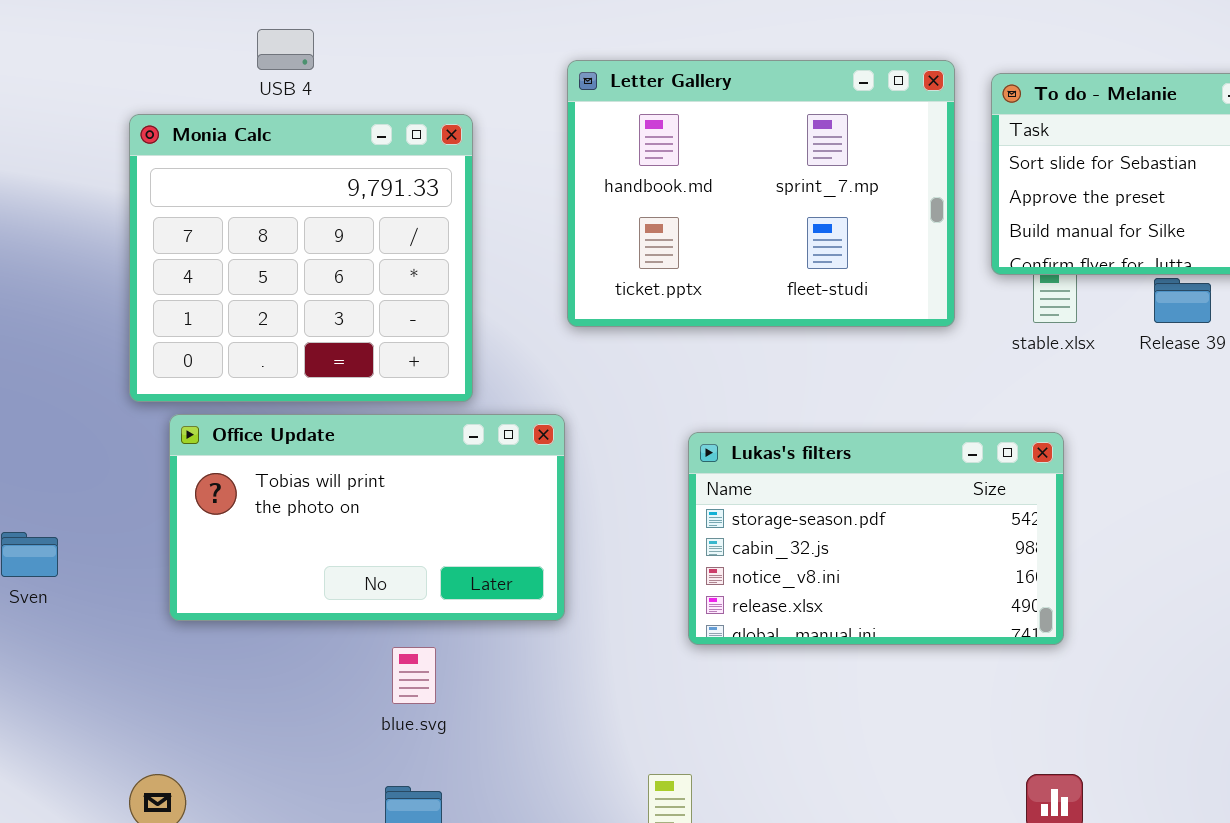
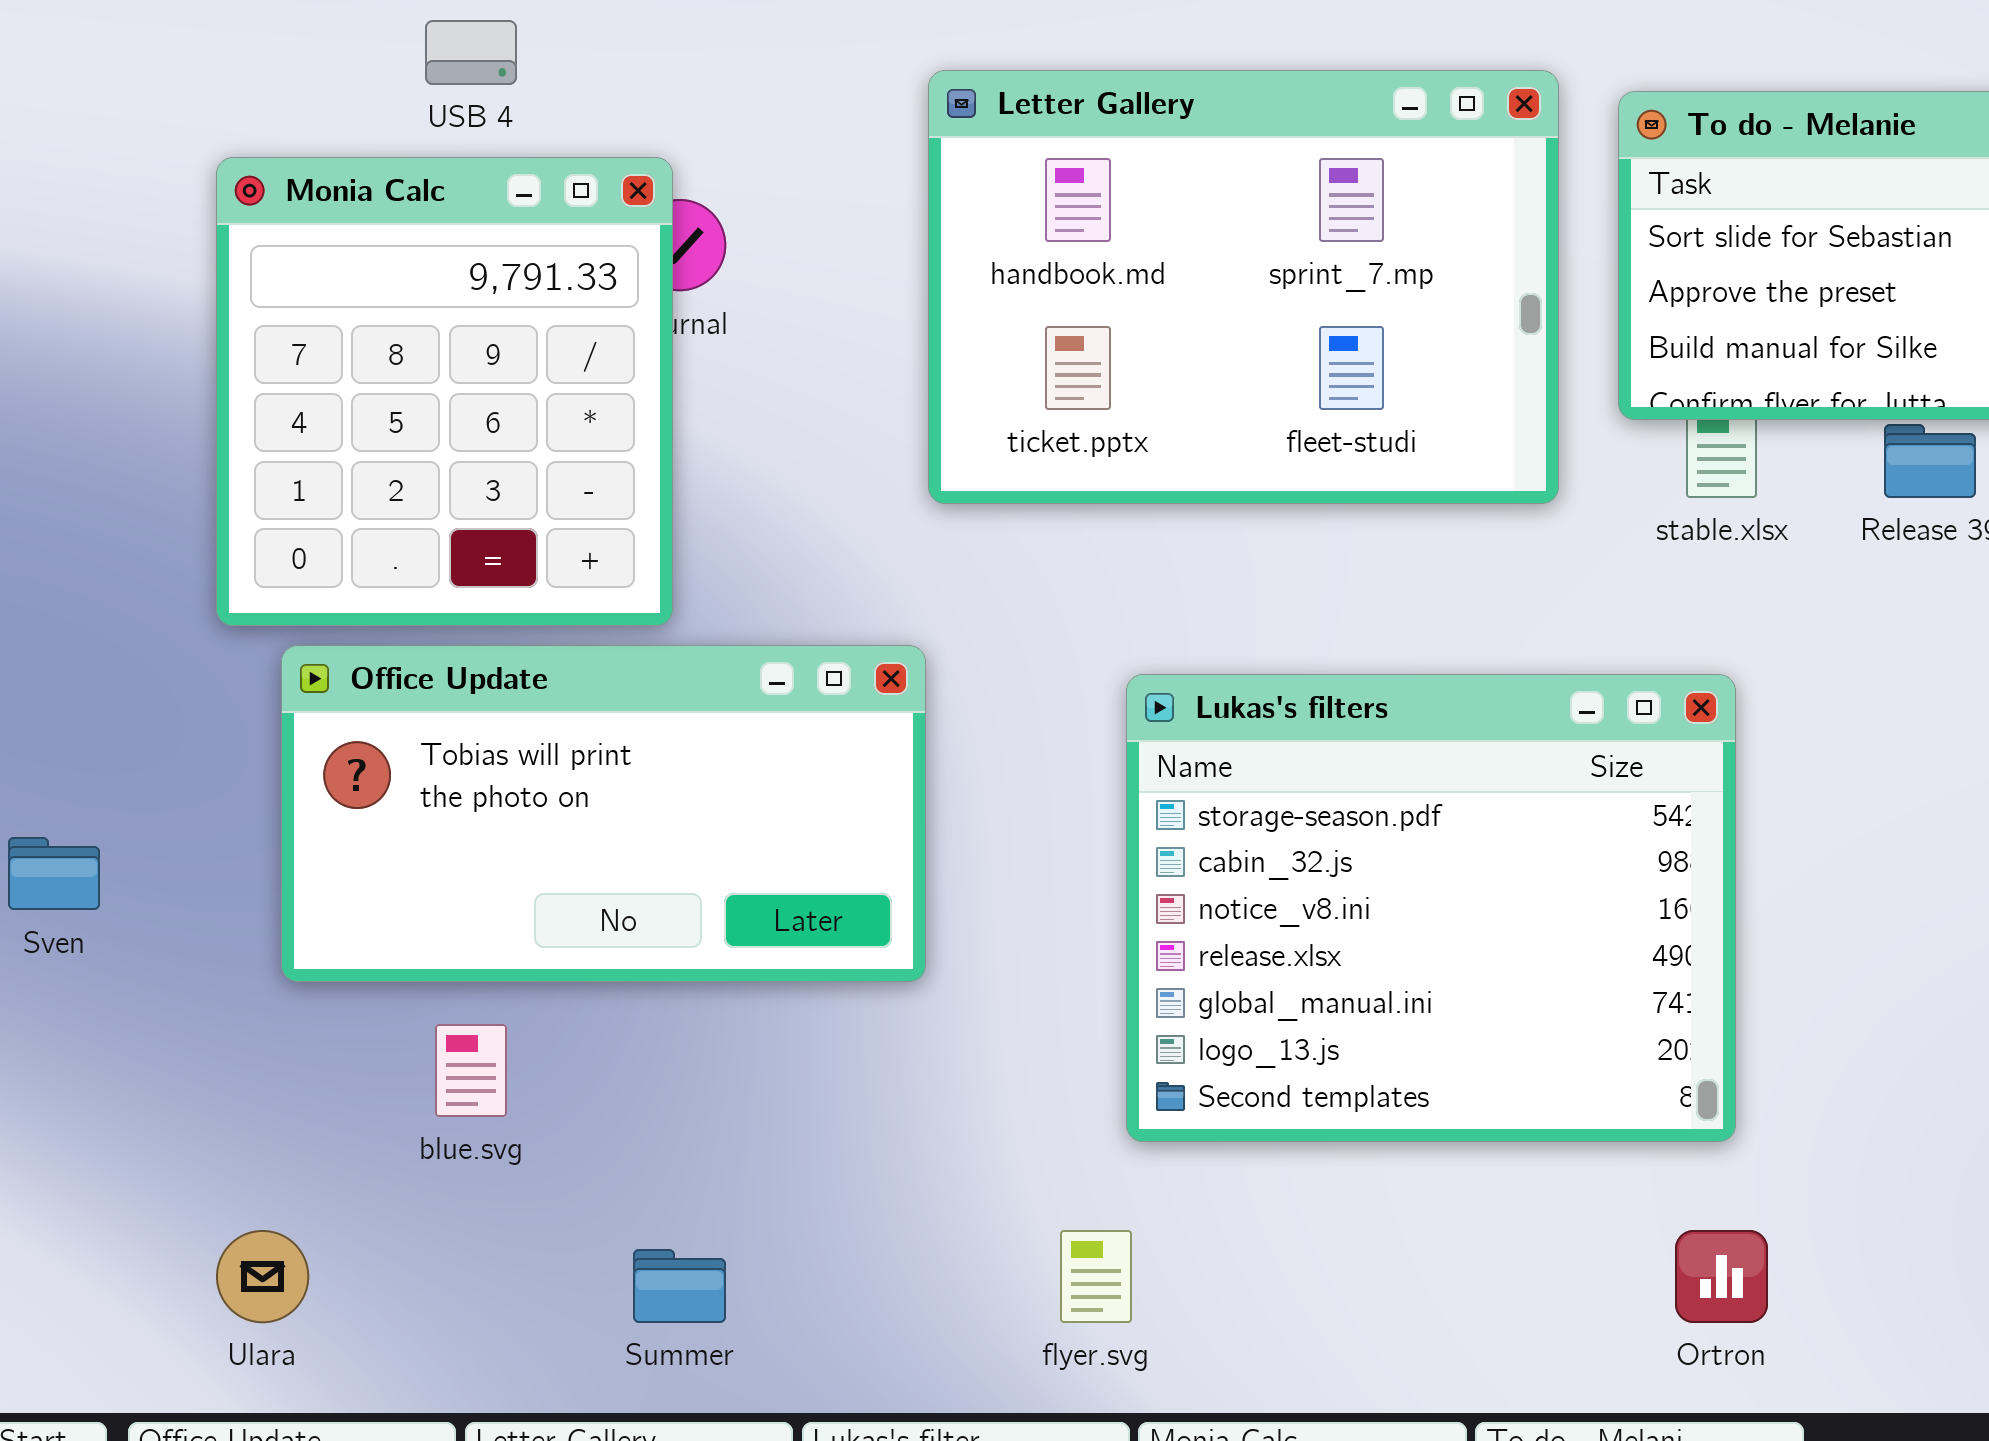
Monia Calc: [129,114,473,402] -> [216,157,673,626], resized
Lukas's filters: [688,432,1064,645] -> [1126,674,1736,1142], resized
blue.svg: [392,647,436,704] -> [435,1024,507,1117], moved

